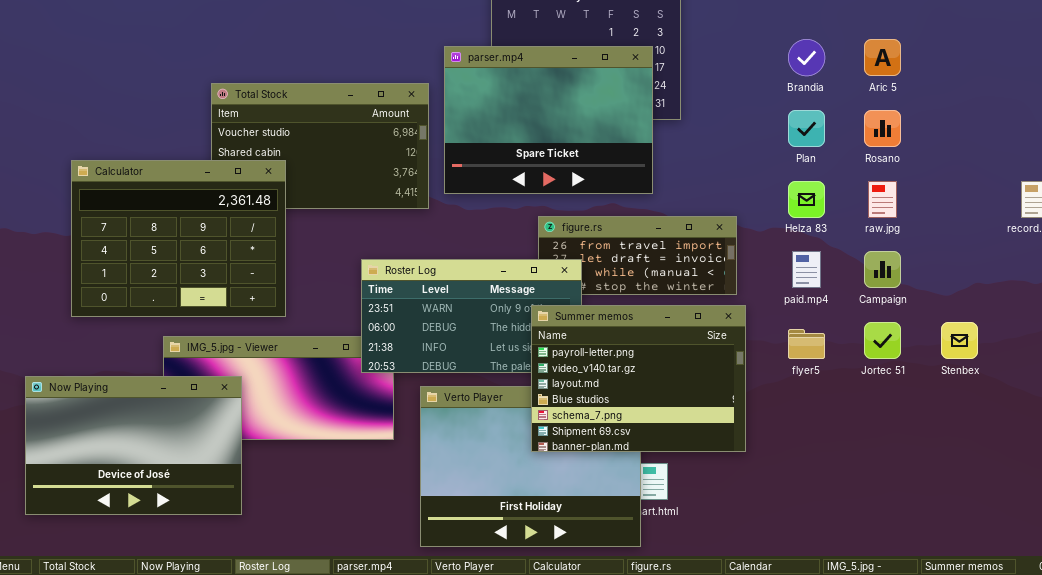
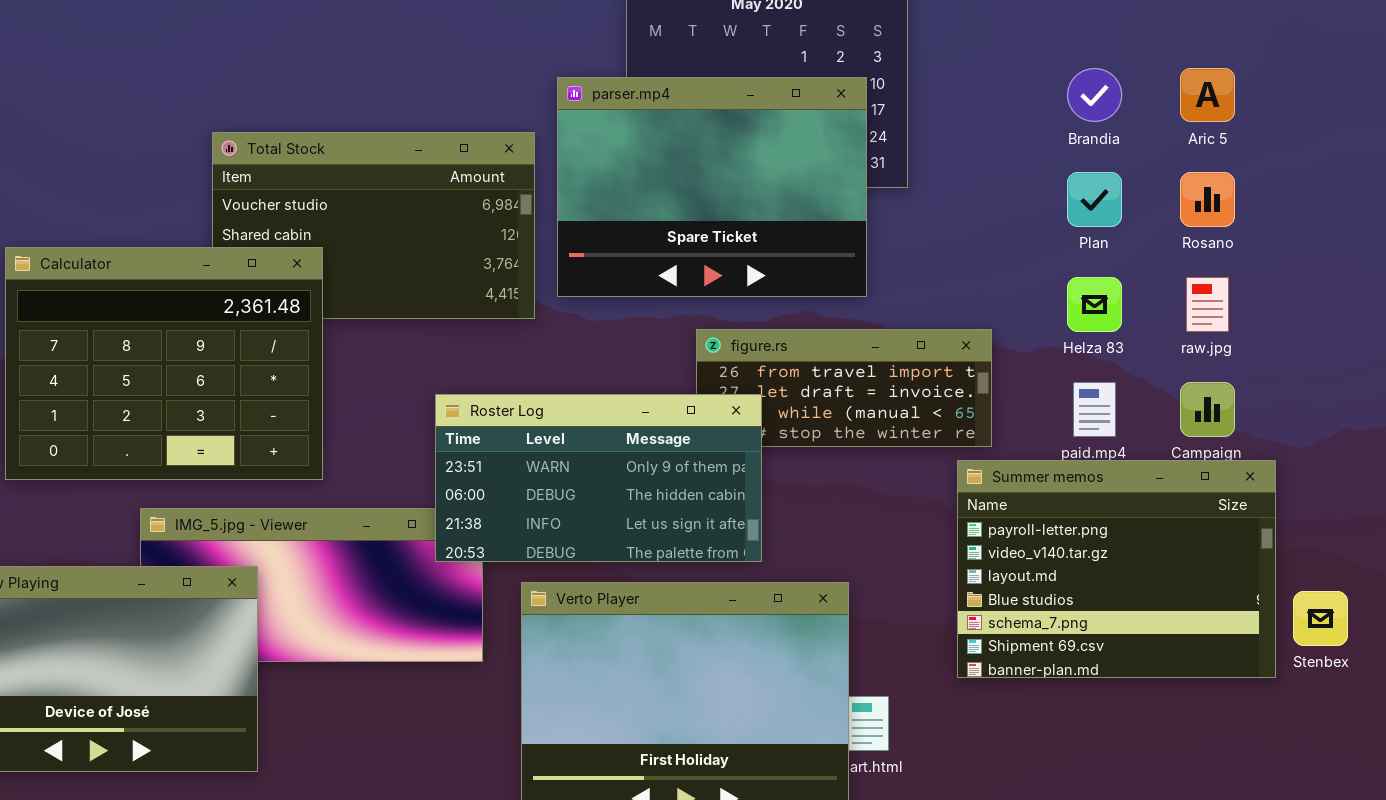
Summer memos: [531,305,746,452] -> [957,460,1276,678], moved
Stenbex: [941,322,978,359] -> [1293,591,1348,646], moved

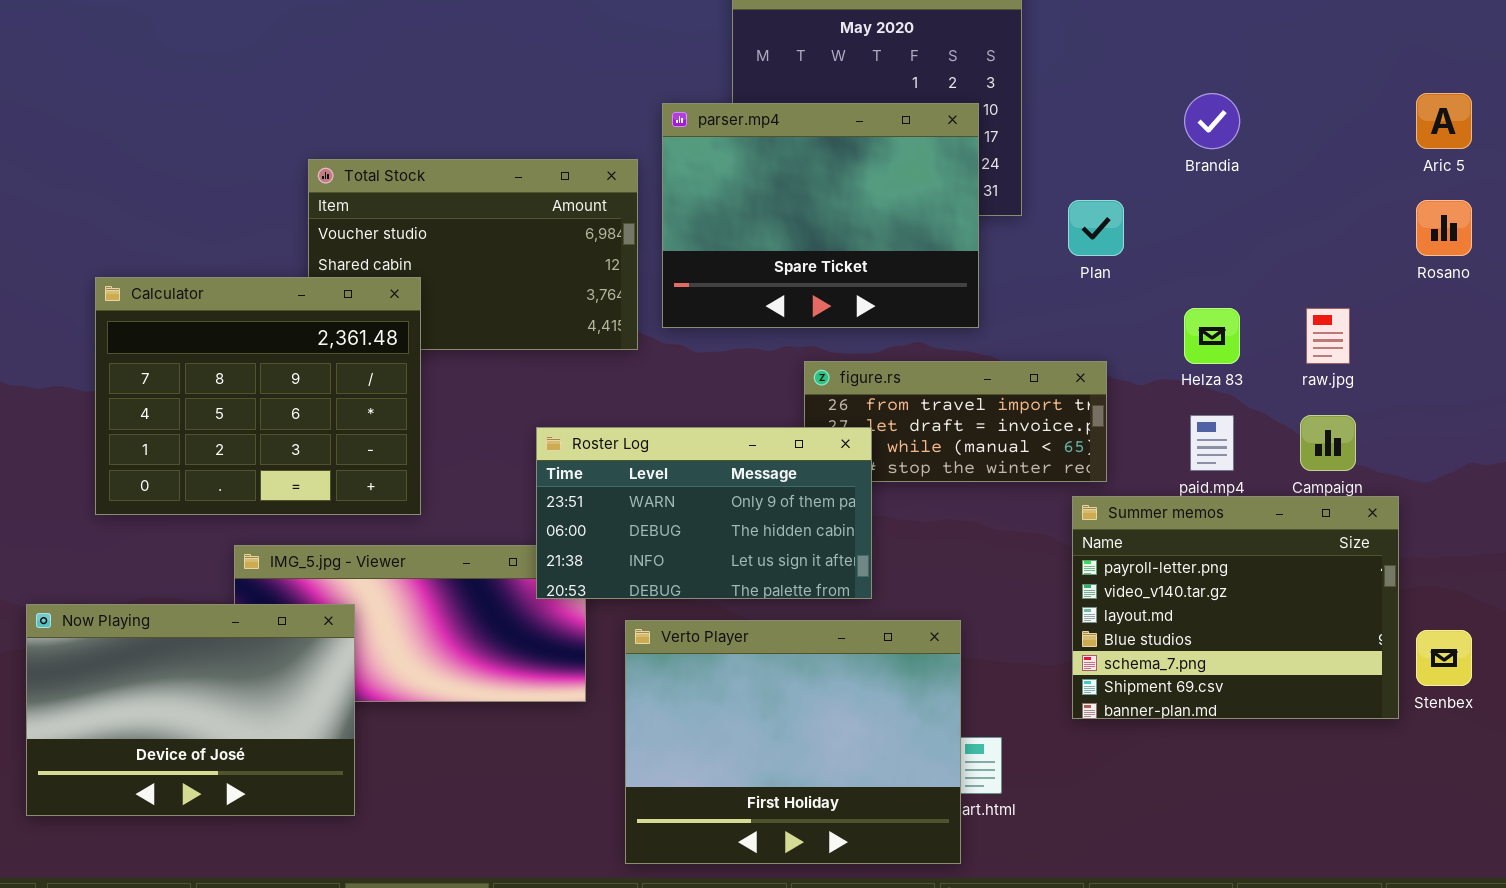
Aric 5: [1180,68,1235,122] -> [1416,93,1472,149], moved
Plan: [1067,172,1122,227] -> [1068,200,1124,256], moved
Rosano: [1180,172,1235,227] -> [1416,200,1472,256], moved

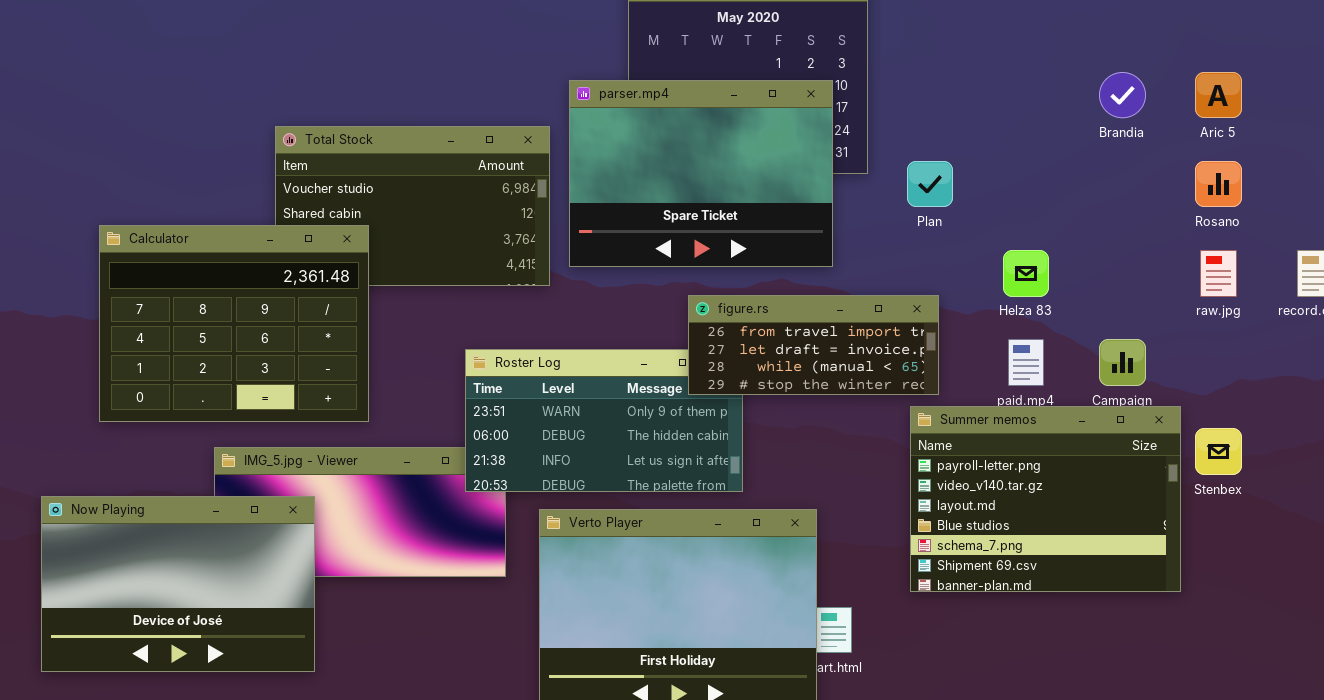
Brandia: [1184,93,1240,149] -> [1099,72,1146,118], moved
raw.jpg: [1306,308,1350,364] -> [1200,250,1237,297], moved
figure.rs: [804,361,1107,482] -> [688,295,939,395], raised
Stenbex: [1416,630,1472,686] -> [1195,428,1242,475], moved

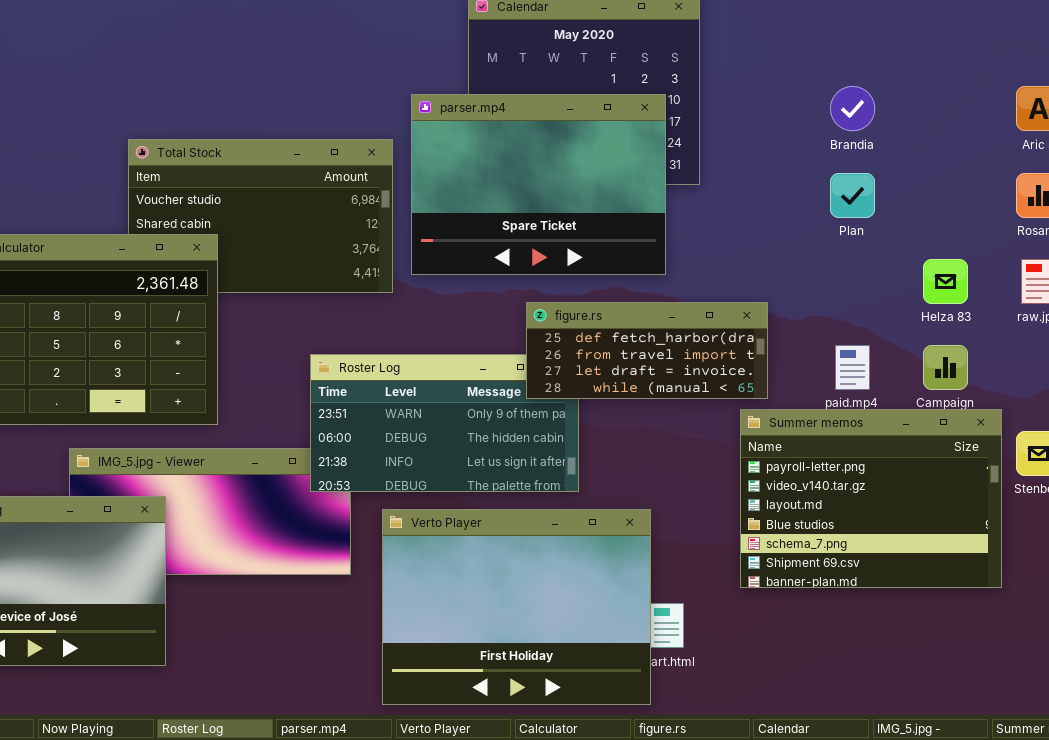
Brandia: [1099,72,1146,118] -> [830,86,875,131], moved
Plan: [907,161,953,207] -> [830,173,875,218], moved
Helza 83: [1003,250,1049,297] -> [923,259,968,304], moved
figure.rs: [688,295,939,395] -> [526,302,768,399], scrolled up 1 row

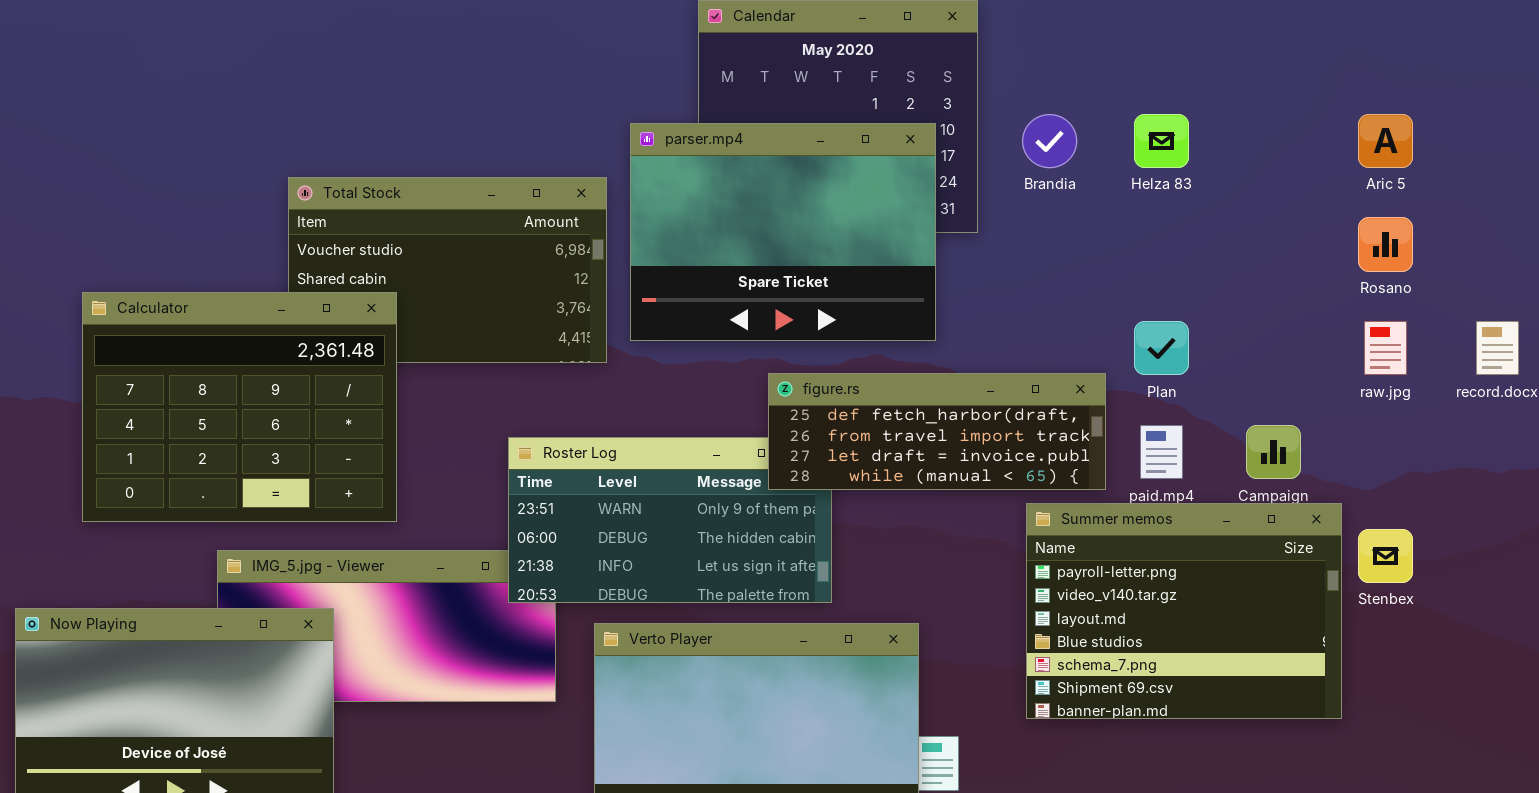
Brandia: [830,86,875,131] -> [1022,114,1077,168], moved
Plan: [830,173,875,218] -> [1134,321,1189,375], moved
Helza 83: [923,259,968,304] -> [1134,114,1189,168], moved
figure.rs: [526,302,768,399] -> [768,373,1106,490], resized

